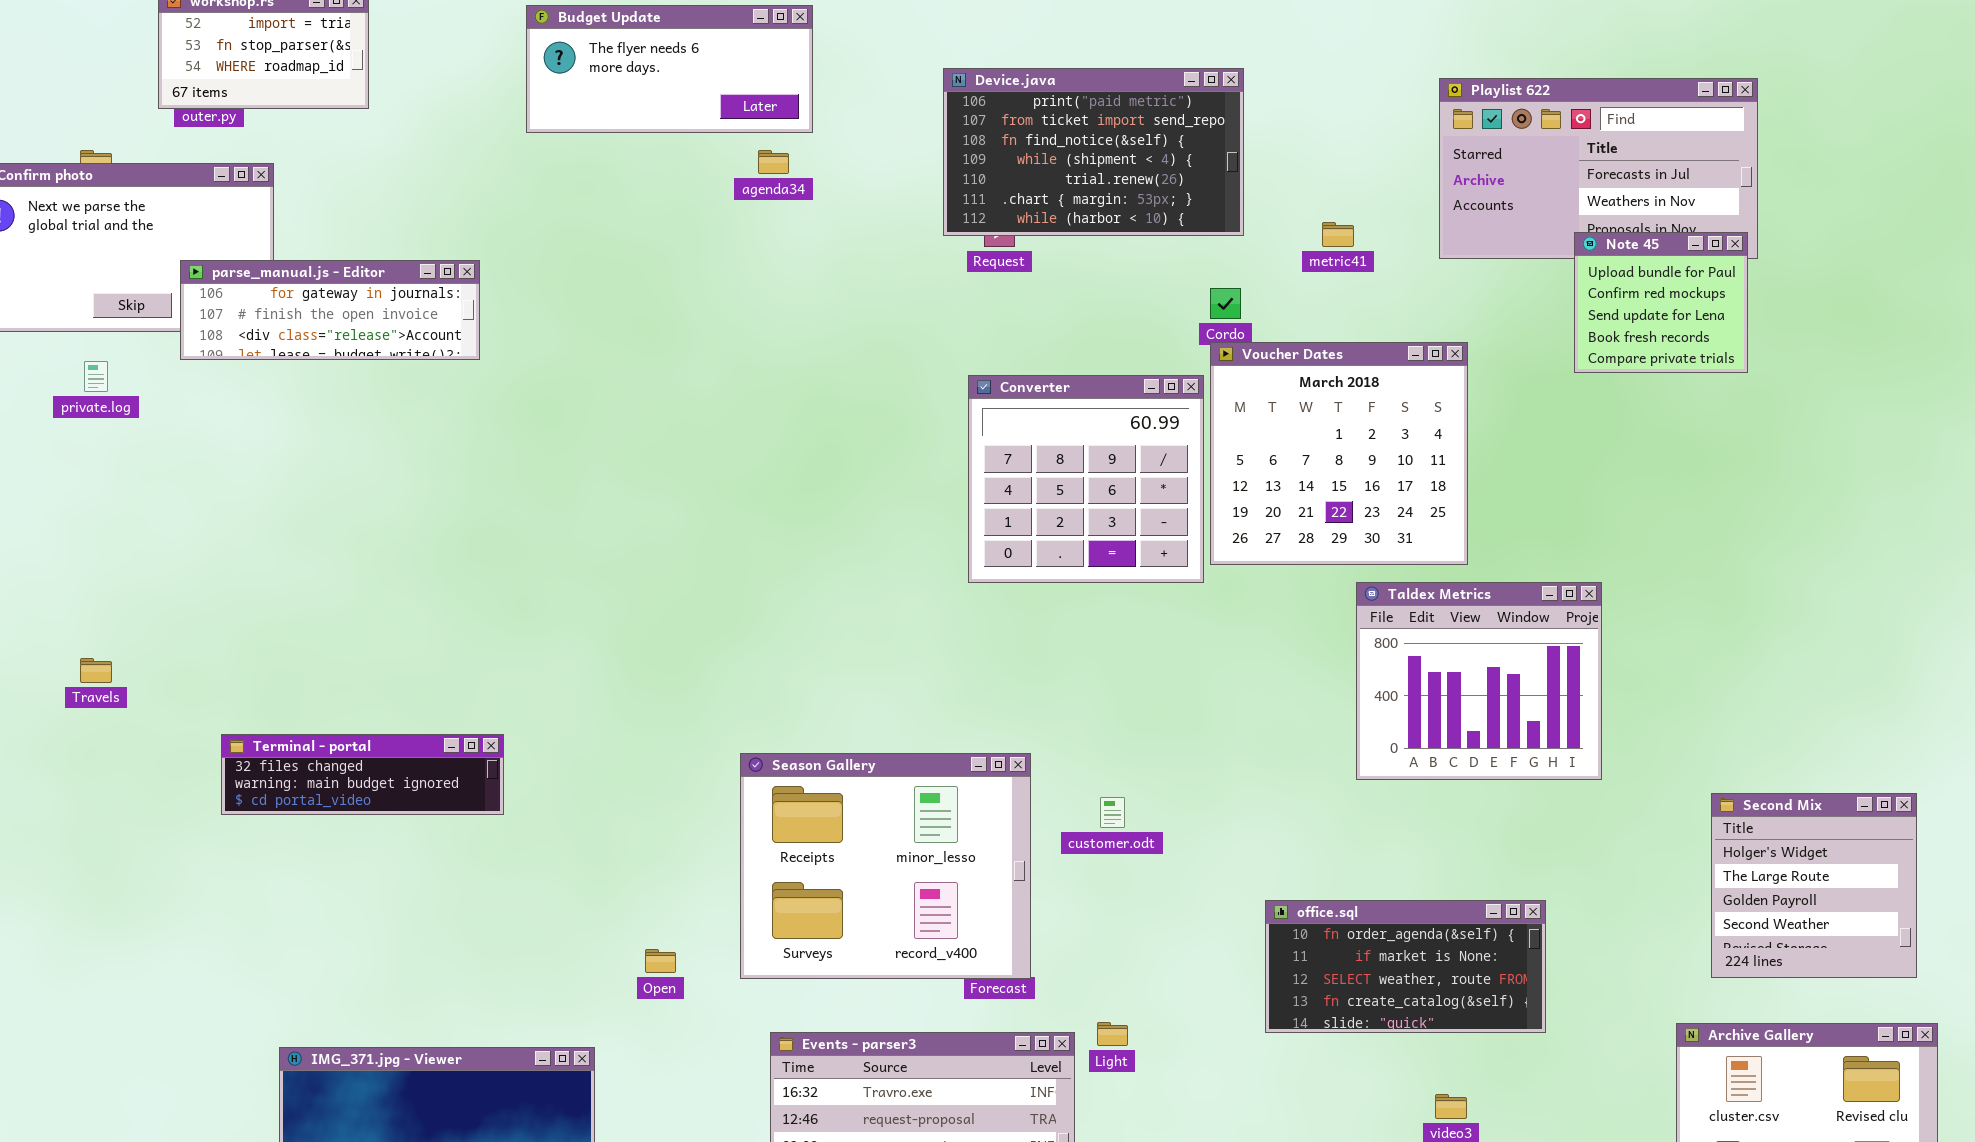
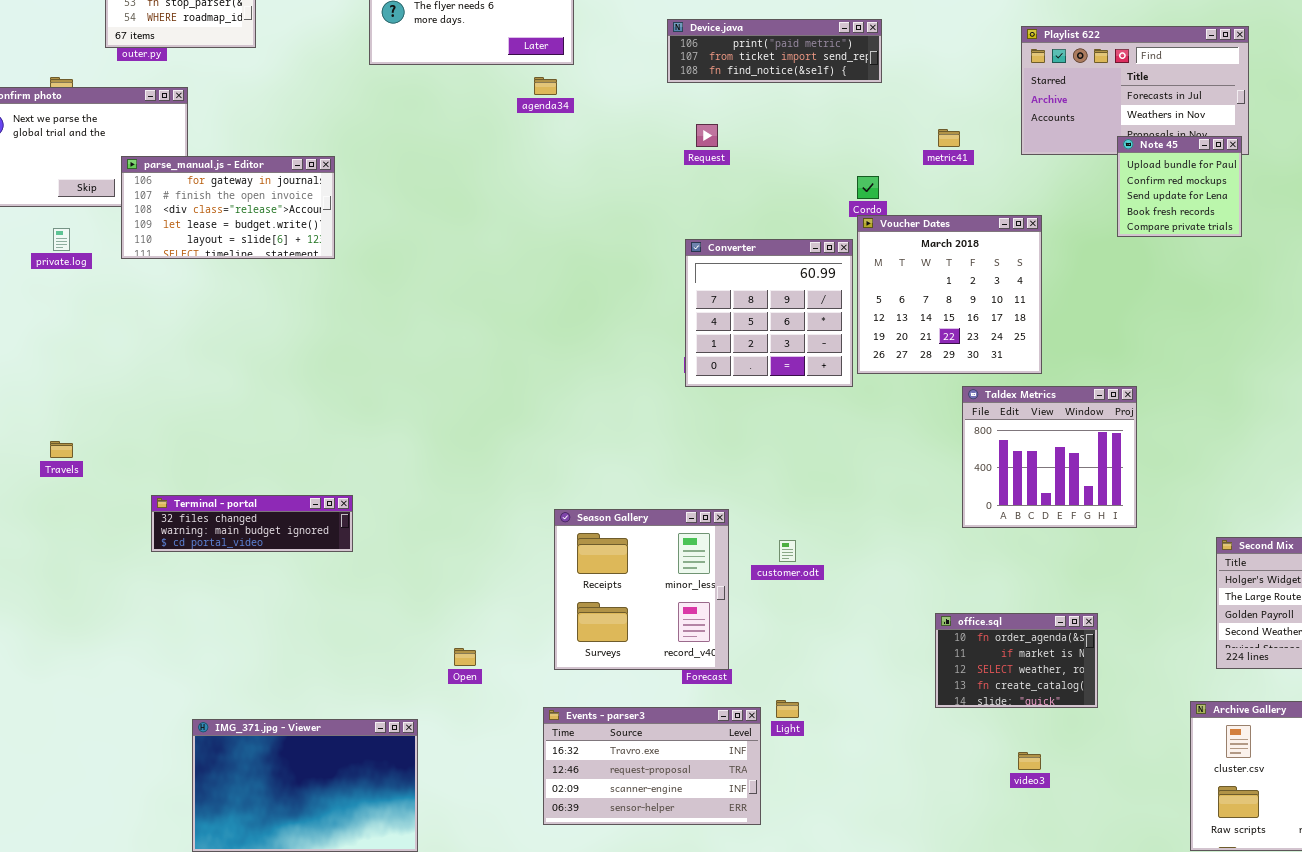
Device.java: [943,68,1244,236] -> [667,19,882,83], resized
parse_manual.js - Editor: [180,260,480,360] -> [121,156,335,259], resized
Season Gallery: [740,753,1031,979] -> [554,509,729,670], resized
office.sql: [1265,900,1546,1033] -> [935,613,1098,708], resized

